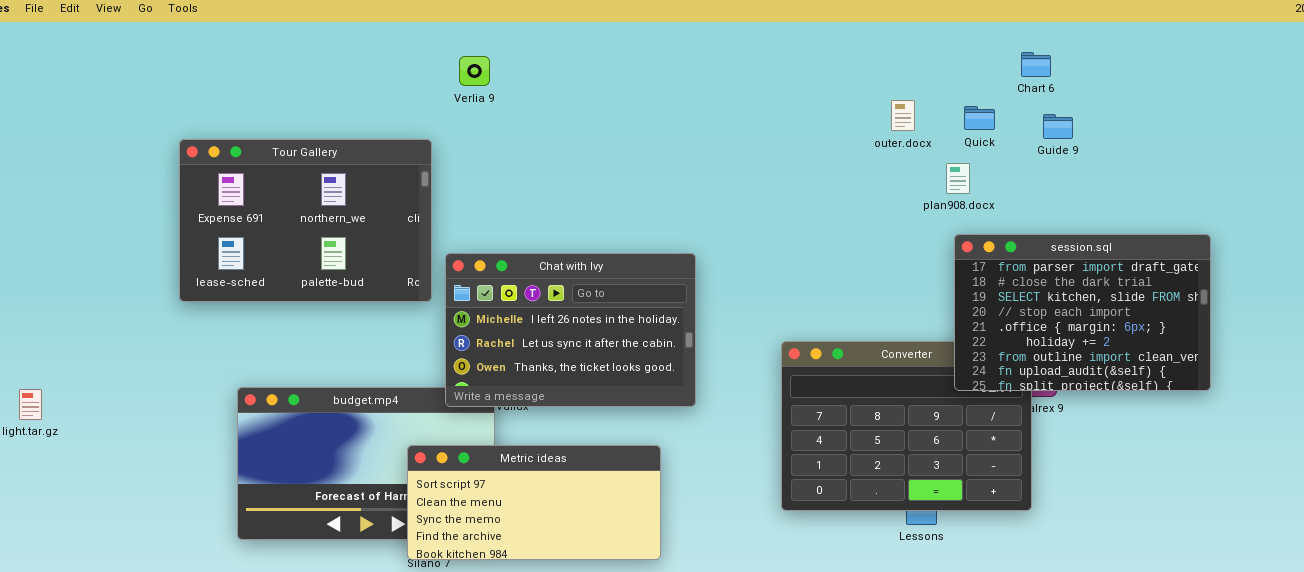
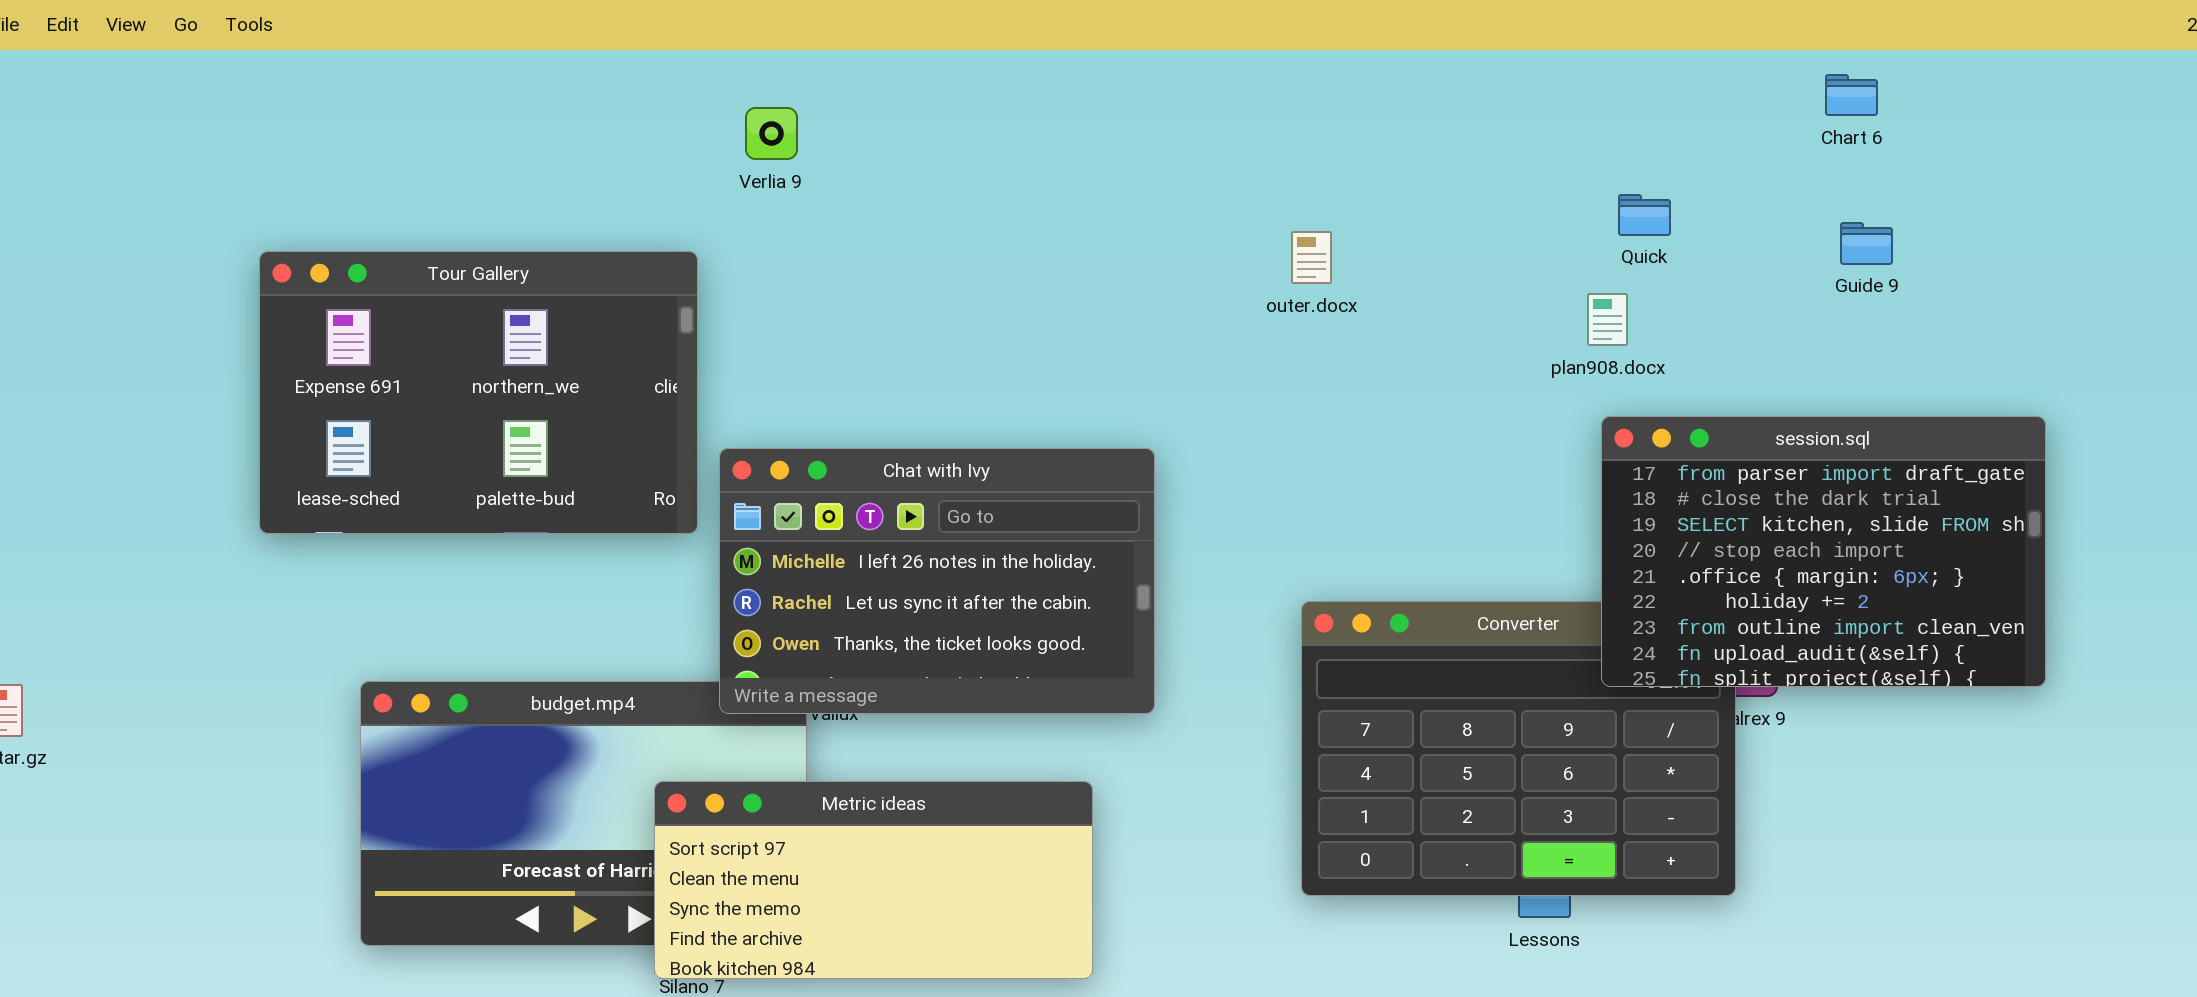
Chart 6: [1021,52,1051,77] -> [1825,74,1878,116], moved
outer.docx: [891,100,915,131] -> [1291,231,1332,284], moved
Guide 9: [1043,114,1073,139] -> [1840,222,1893,265], moved

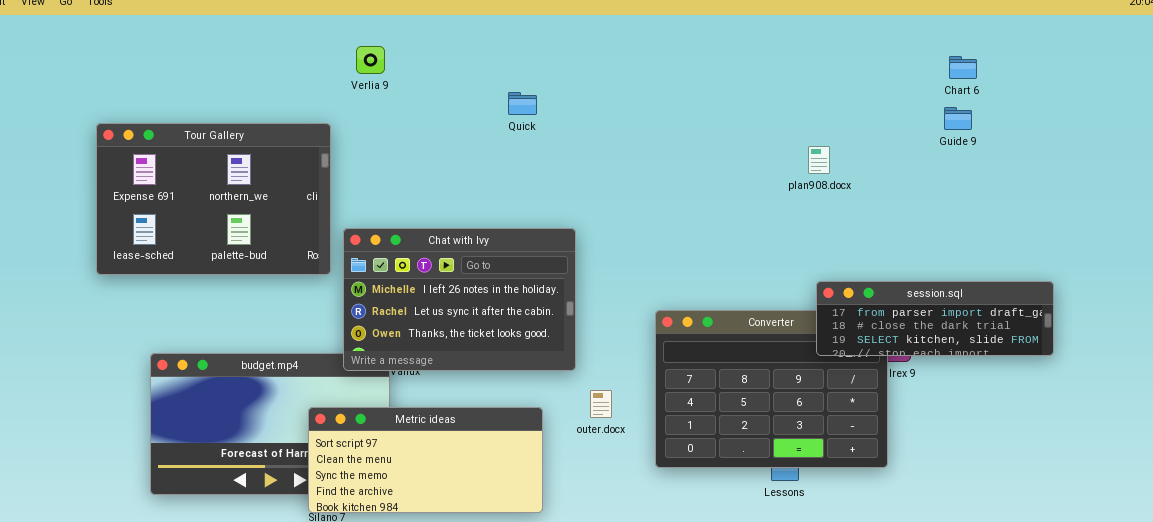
Chart 6: [1825,74,1878,116] -> [949,56,977,79], moved
Quick: [1618,194,1671,236] -> [508,92,537,115], moved
outer.docx: [1291,231,1332,284] -> [590,390,612,418], moved
session.sql: [1601,416,2046,687] -> [816,281,1054,356], resized

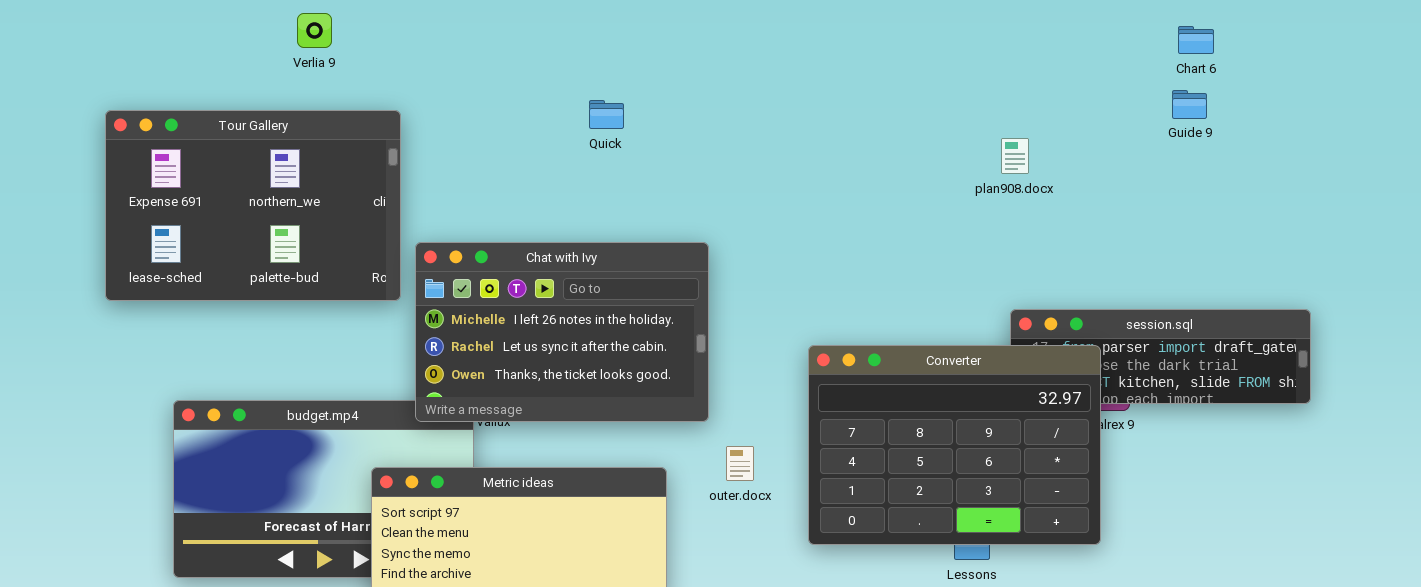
Verlia 9: [356,46,385,74] -> [297,13,332,48], moved
Quick: [508,92,537,115] -> [589,100,624,129], moved
Converter: [655,310,888,468] -> [808,345,1101,545], raised

